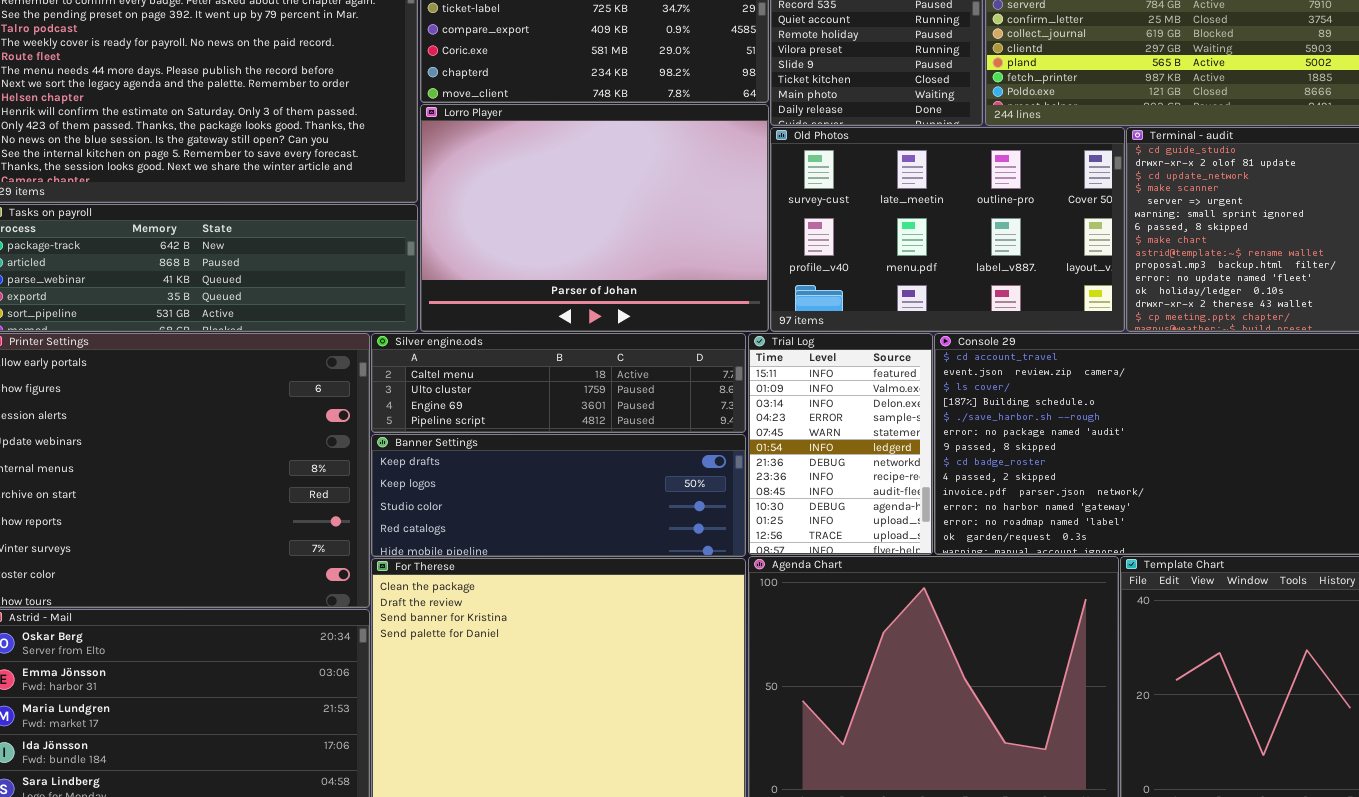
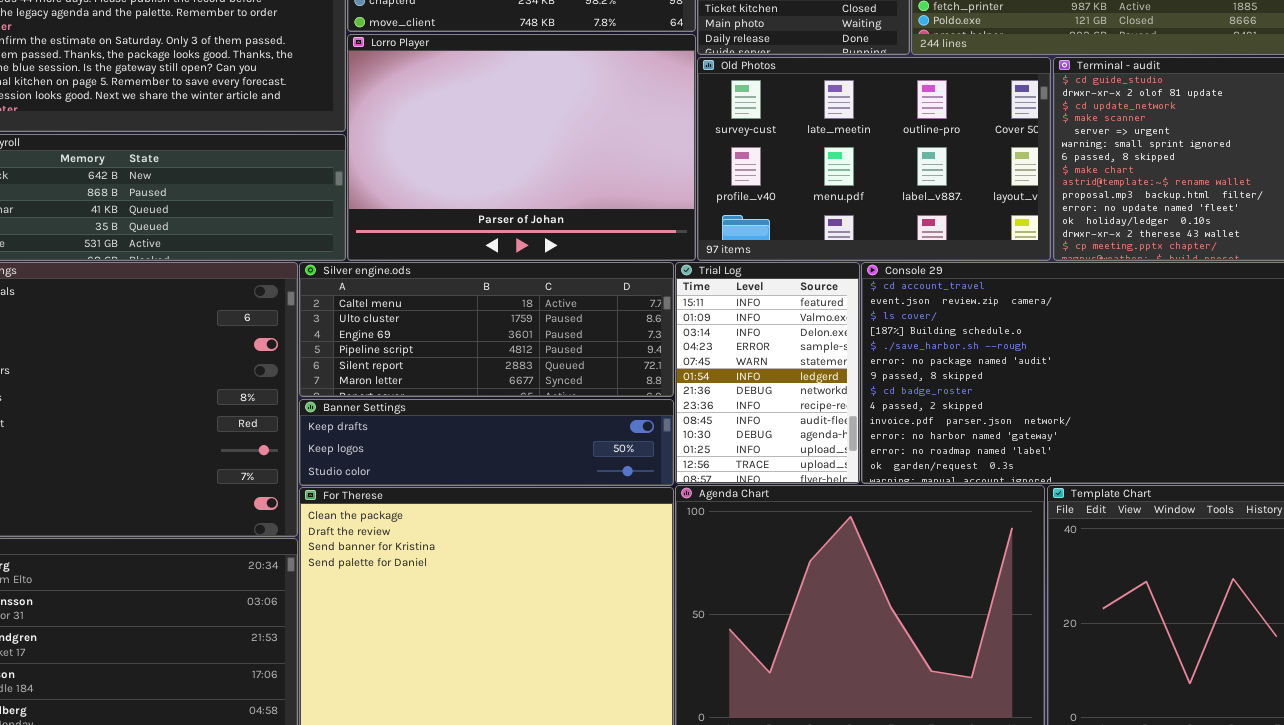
Silver engine.ods: [371,333,746,433] -> [299,262,674,397], resized
Banner Settings: [371,434,746,557] -> [299,399,674,486], resized

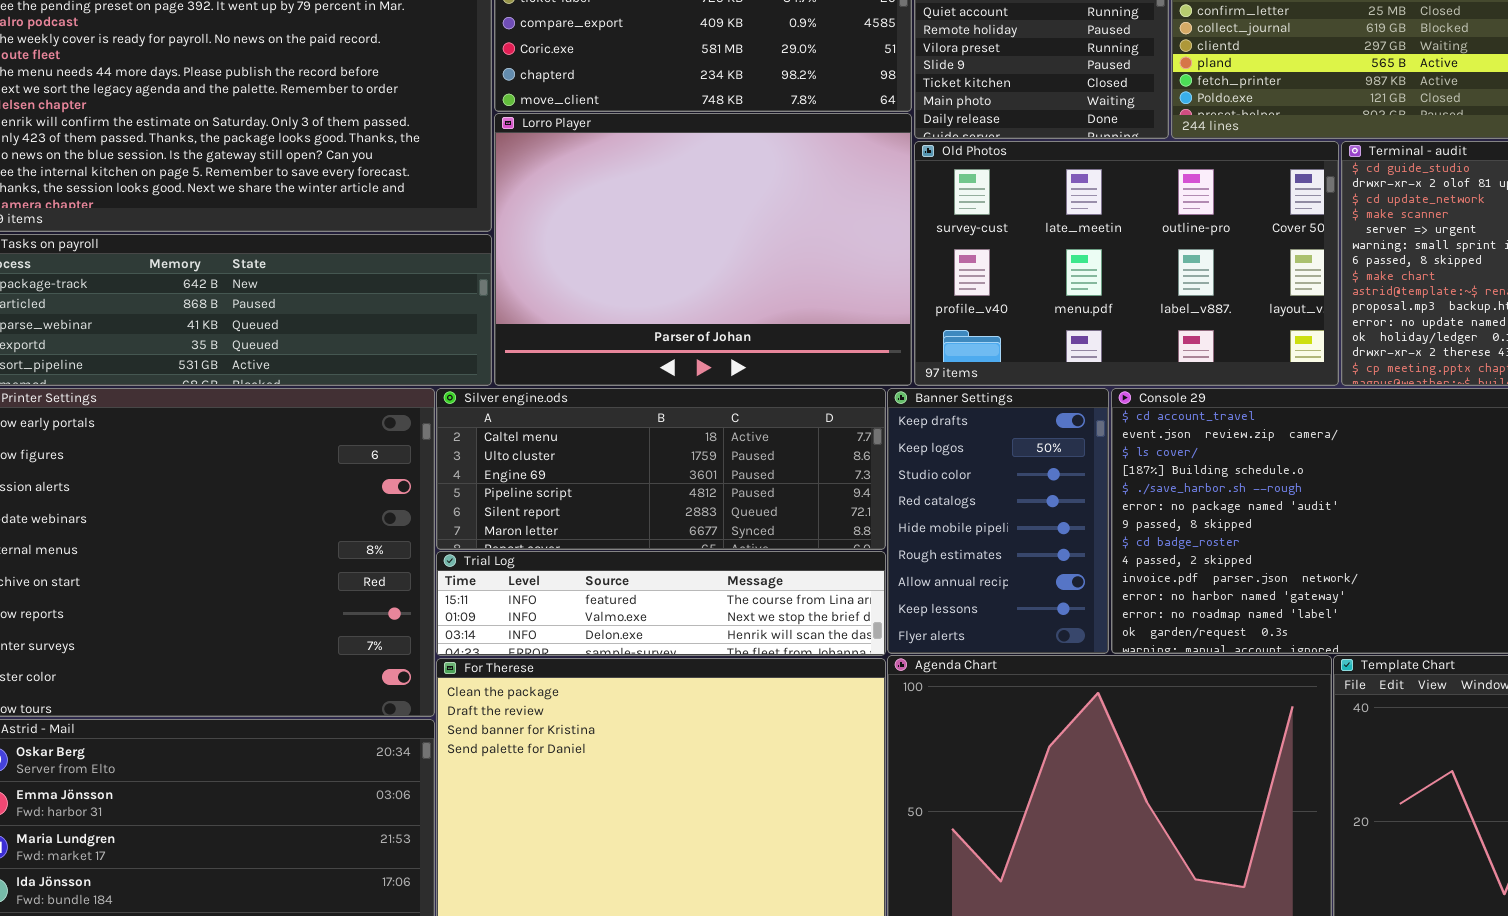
Trial Log: [675,262,860,484] -> [436,551,886,656], moved, resized
Banner Settings: [299,399,674,486] -> [887,388,1109,654], moved, resized

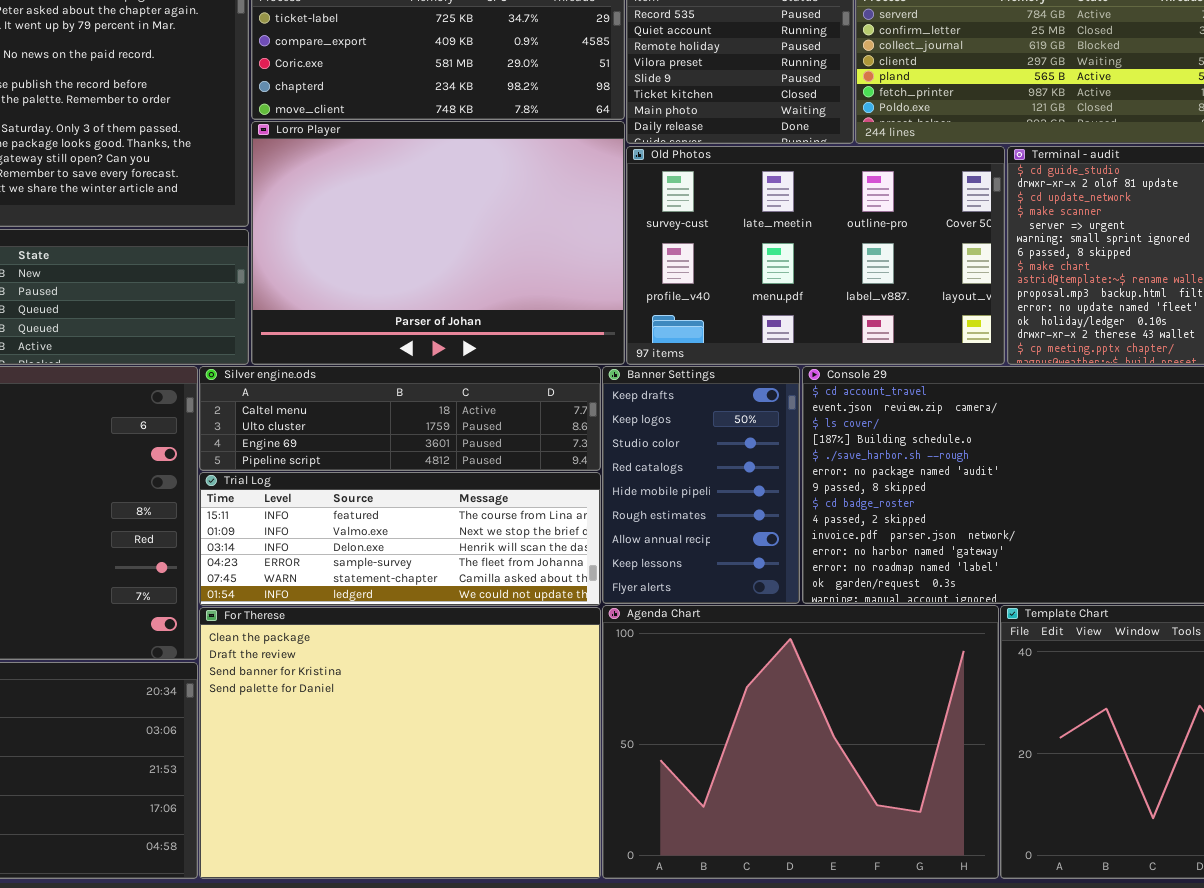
Silver engine.ods: [436,388,886,550] -> [199,366,601,471], resized
Trial Log: [436,551,886,656] -> [199,472,601,606], resized

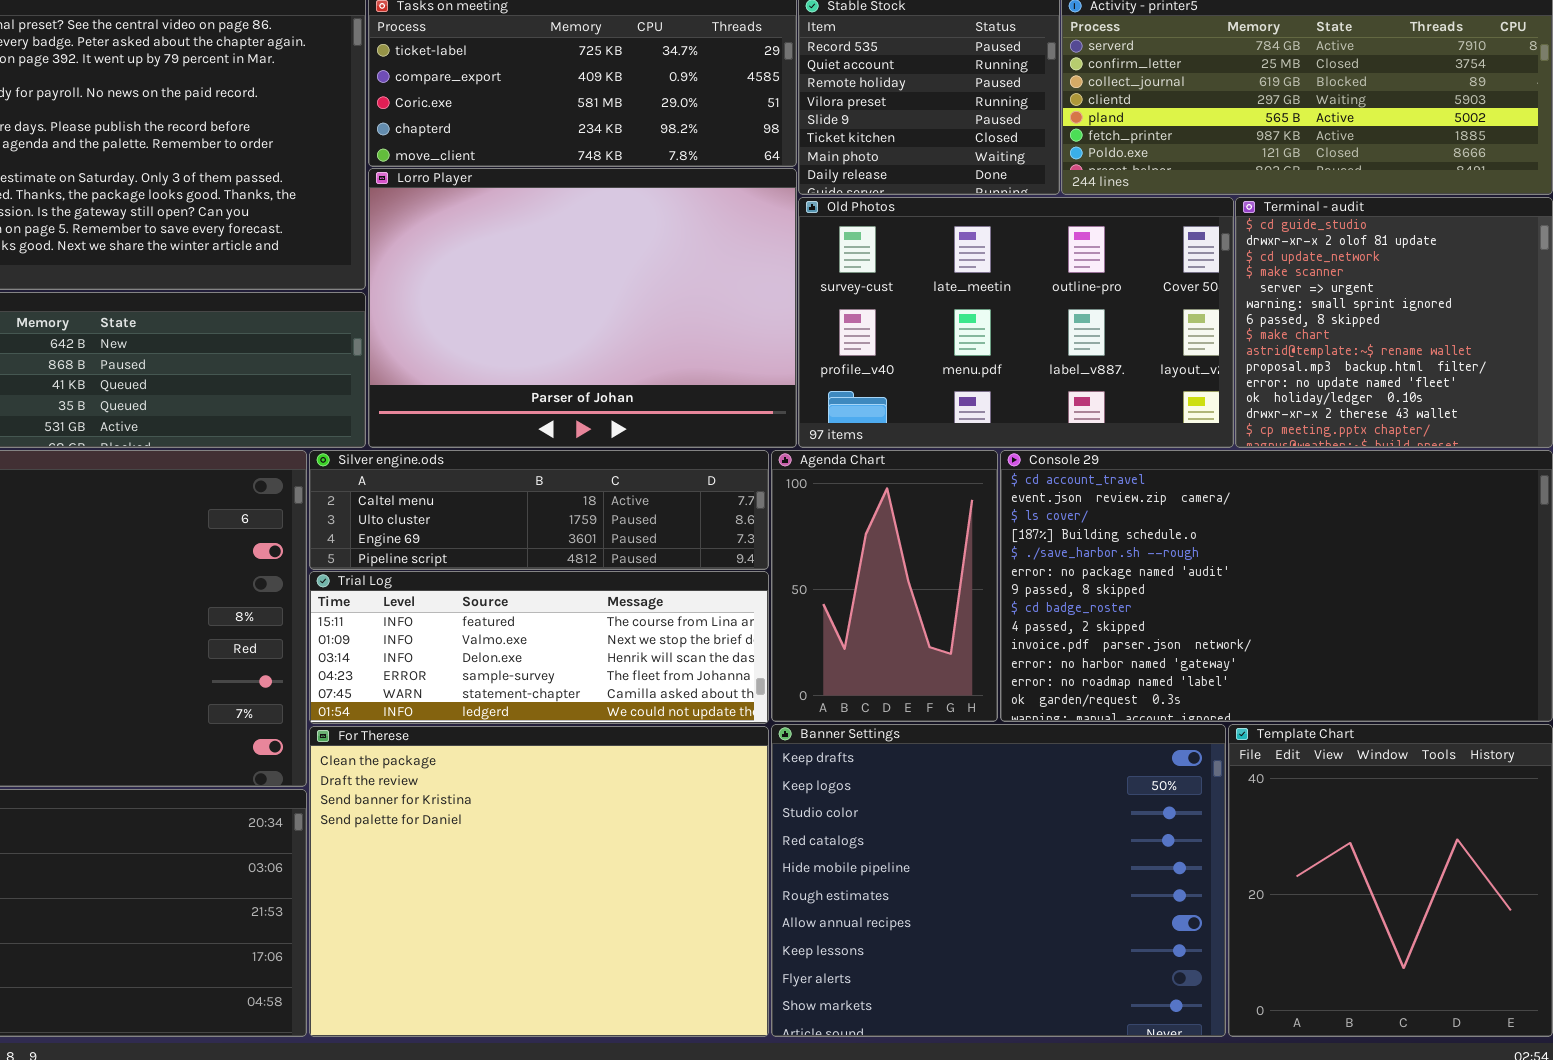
Banner Settings: [602,366,800,604] -> [771,724,1226,1037], moved, resized
Agenda Chart: [602,605,999,879] -> [771,450,998,722], moved, resized

